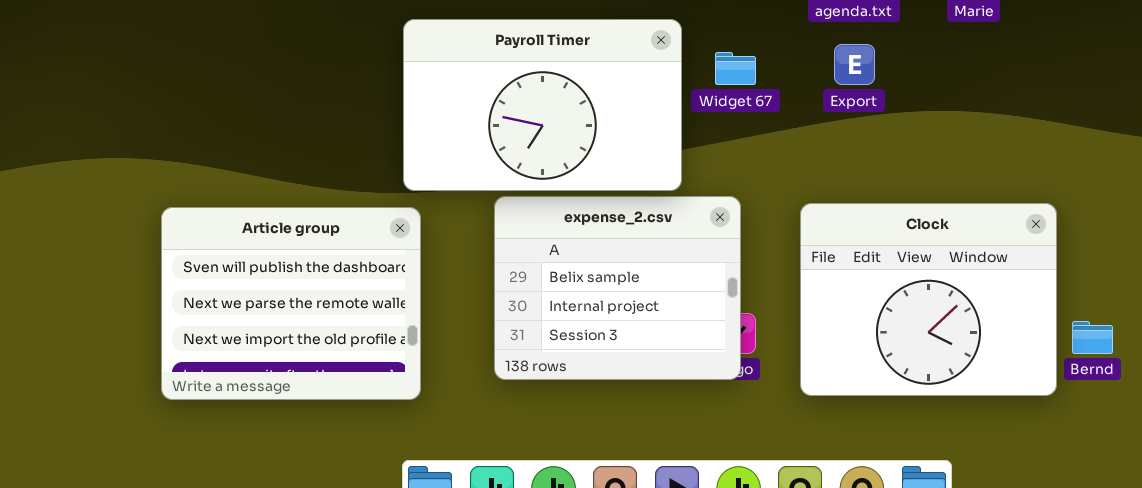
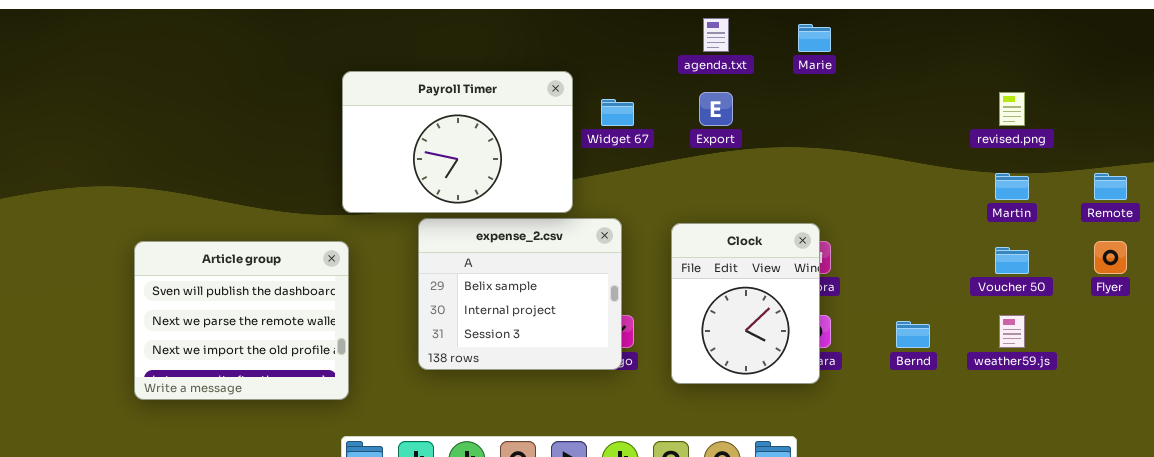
Clock: [800,203,1057,396] -> [671,223,820,384], resized
Article group: [161,207,421,400] -> [134,241,349,400], moved

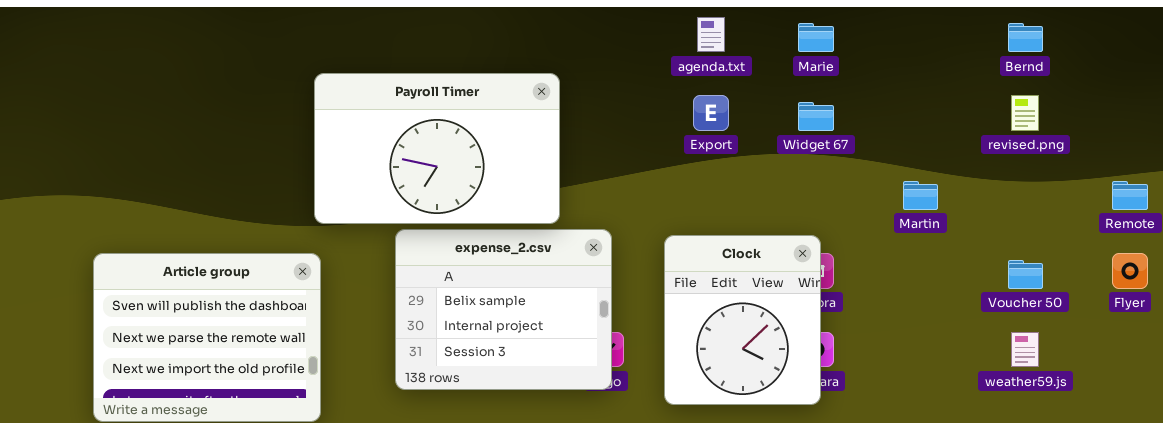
Widget 67: [601,99,634,126] -> [798,102,834,131], moved
Martin: [995,173,1029,200] -> [903,181,938,210], moved
Bernd: [896,321,930,348] -> [1008,23,1043,52], moved

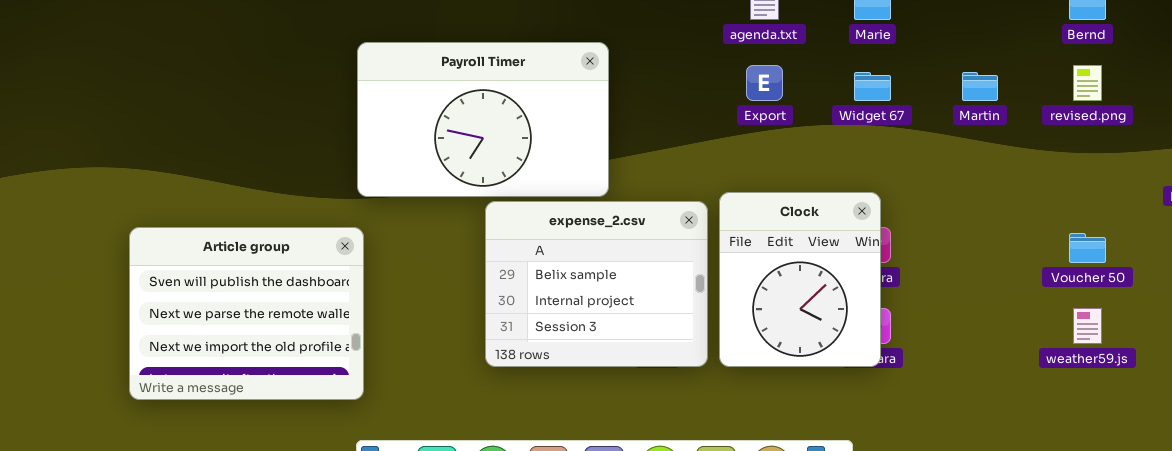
Martin: [903,181,938,210] -> [962,72,998,101], moved
expense_2.csv: [395,229,612,390] -> [485,201,708,367], moved
Clock: [664,235,821,405] -> [719,192,881,367], moved

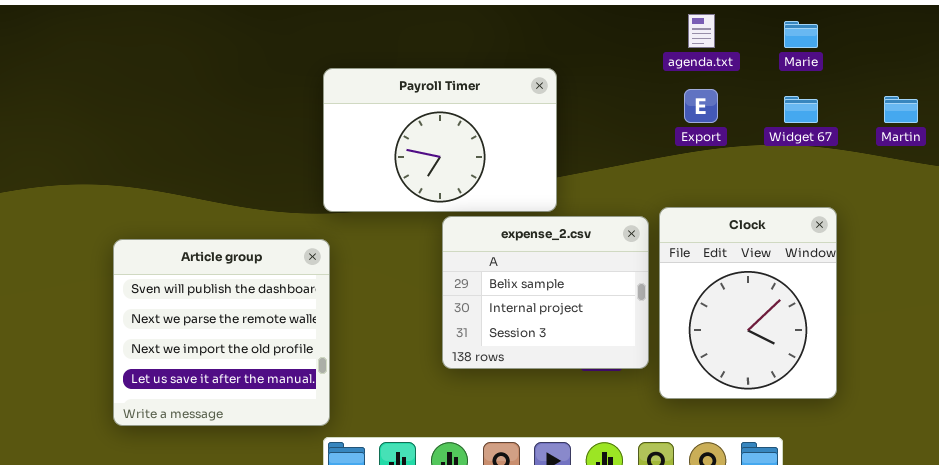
Clock: [719,192,881,367] -> [659,207,837,399], resized
Article group: [129,227,364,400] -> [113,239,330,426], resized

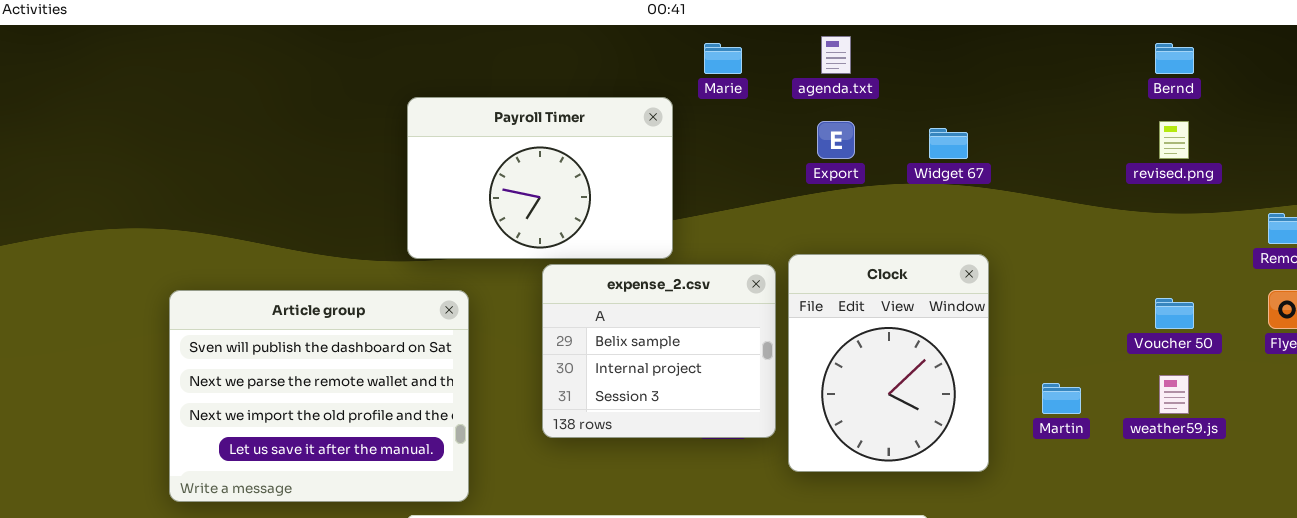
Marie: [784,21,818,48] -> [704,43,742,74], moved
Martin: [884,96,918,123] -> [1042,383,1081,414], moved
Article group: [113,239,330,426] -> [169,290,469,502], resized

